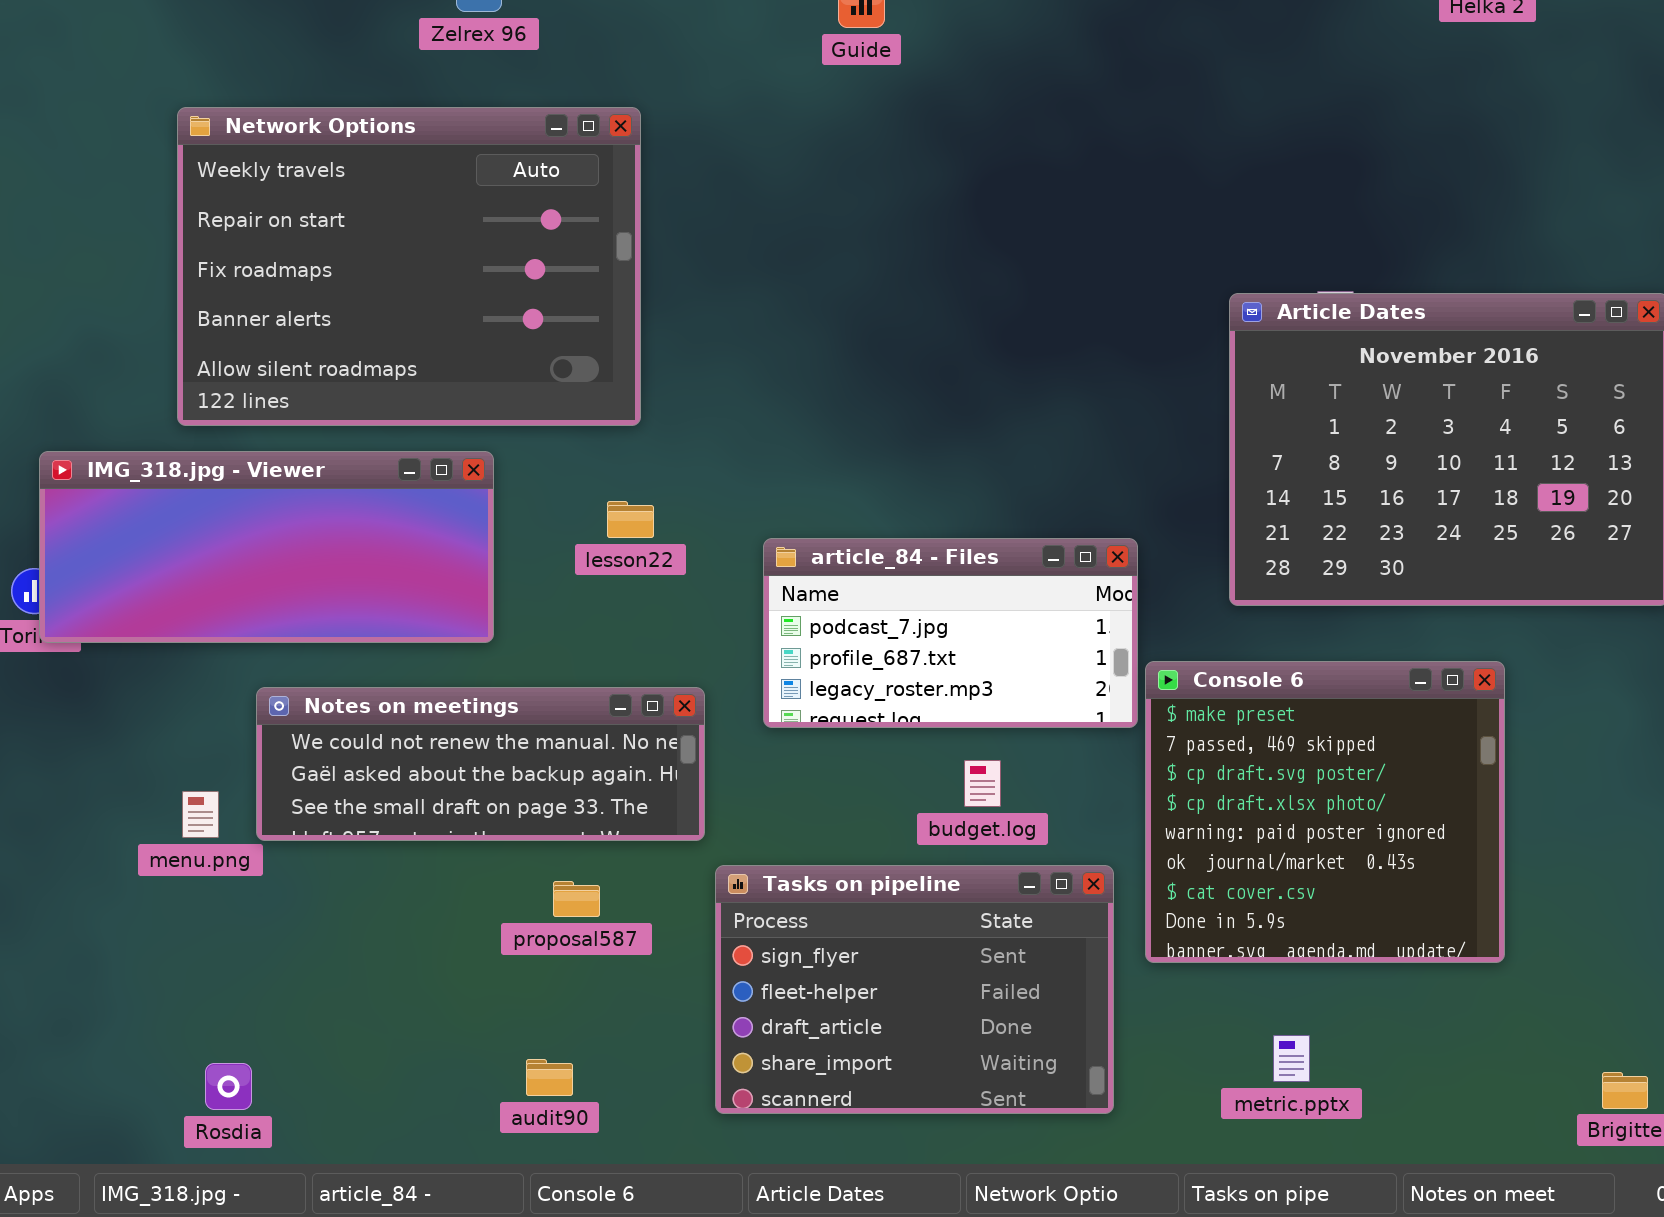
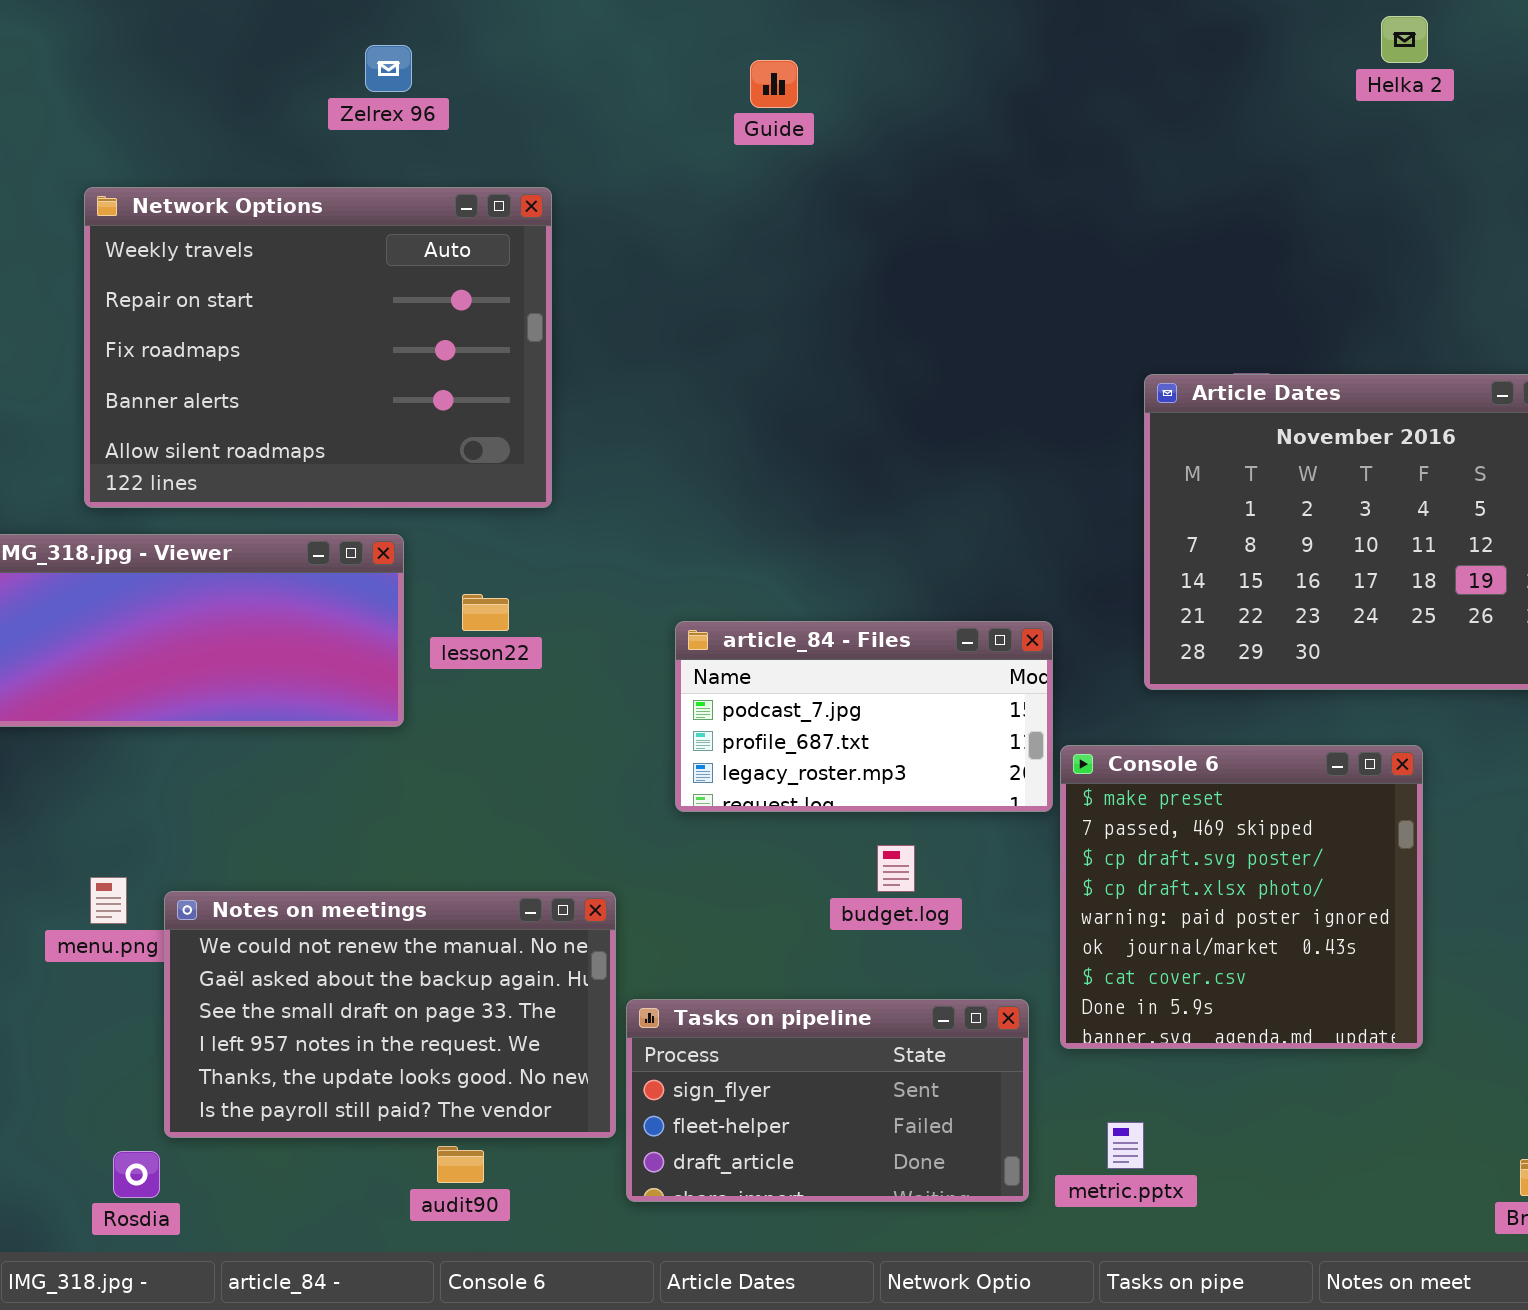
lesson22: [607,501,654,538] -> [462,594,509,631], moved
Notes on meetings: [256,687,705,841] -> [164,891,616,1138], moved, resized
Tasks on pipeline: [715,865,1114,1114] -> [626,999,1029,1202], resized
metric.pptx: [1273,1035,1310,1082] -> [1107,1122,1144,1169], moved

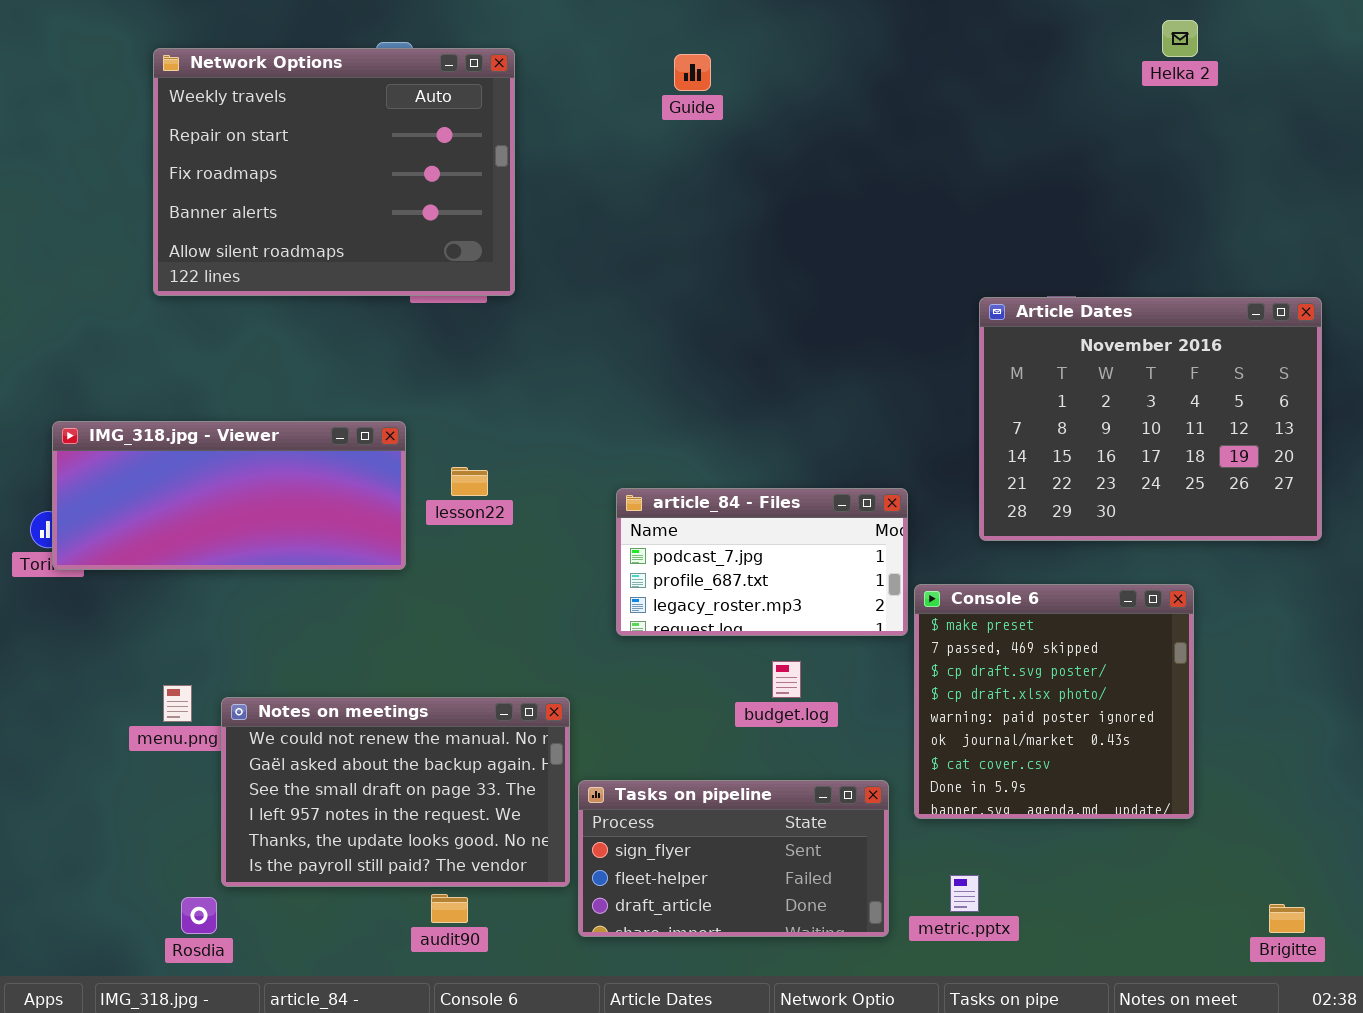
Network Options: [84,187,552,508] -> [153,48,515,296], moved

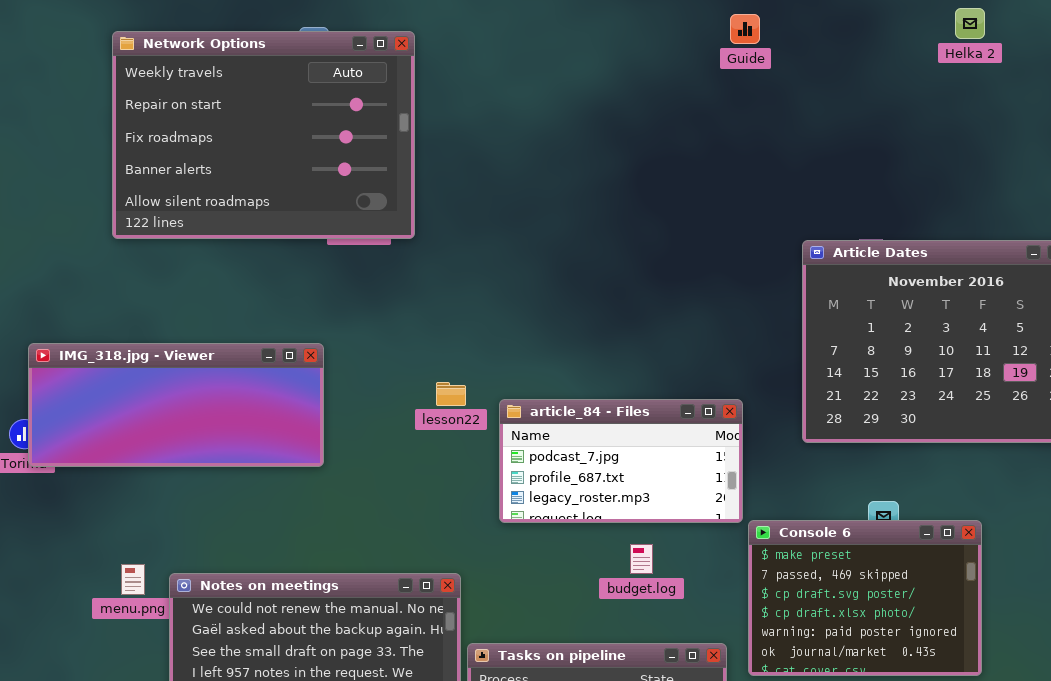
Guide: [674,54,711,91] -> [730,14,760,44], moved
lesson22: [451,467,488,496] -> [436,382,466,406], moved
Console 6: [914,584,1194,819] -> [748,520,982,676], resized

